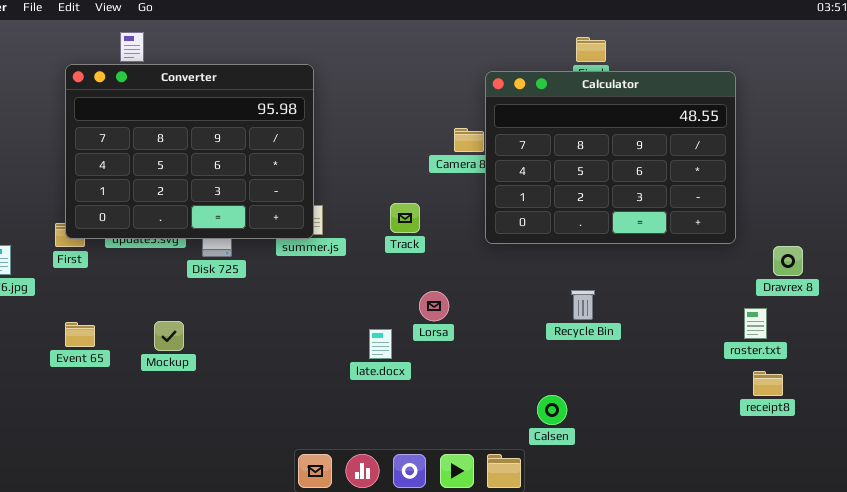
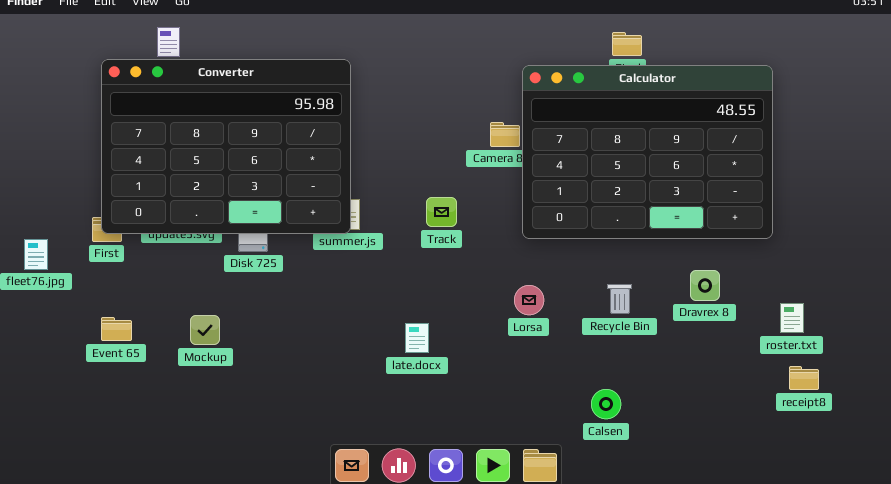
Dravrex 8: [773,246,803,276] -> [690,270,720,301], moved
Lorsa: [419,291,449,321] -> [514,285,544,315], moved
Calsen: [537,395,567,425] -> [591,389,621,419], moved

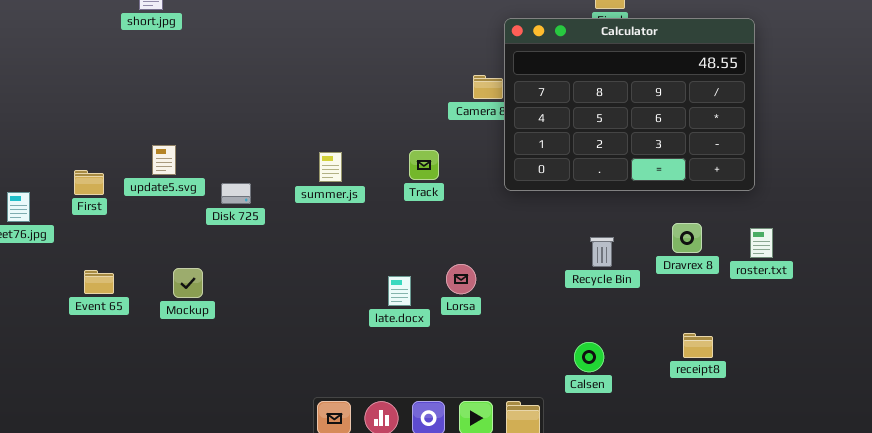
Converter: [101,59,351,234] -> none, closed
Lorsa: [514,285,544,315] -> [446,264,476,294], moved
roster.txt: [780,303,804,333] -> [750,228,773,258], moved
receipt8: [789,366,819,390] -> [683,333,713,358], moved

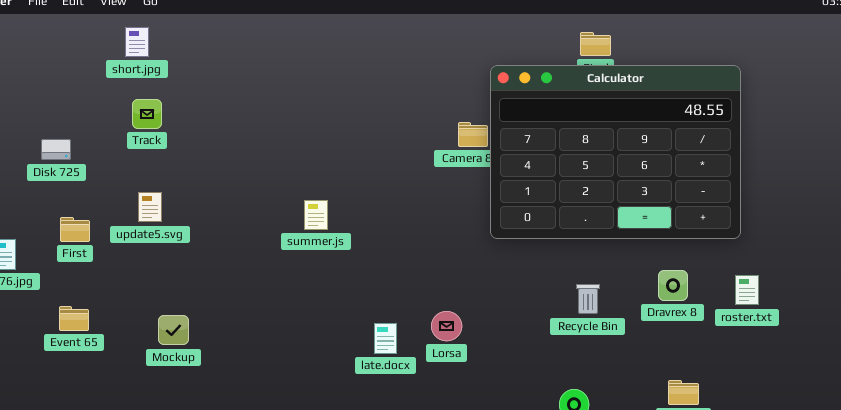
Track: [409,150,439,180] -> [132,99,162,129], moved
Disk 725: [221,183,251,204] -> [41,139,71,160], moved
Event 65: [84,270,114,294] -> [59,306,89,331], moved

